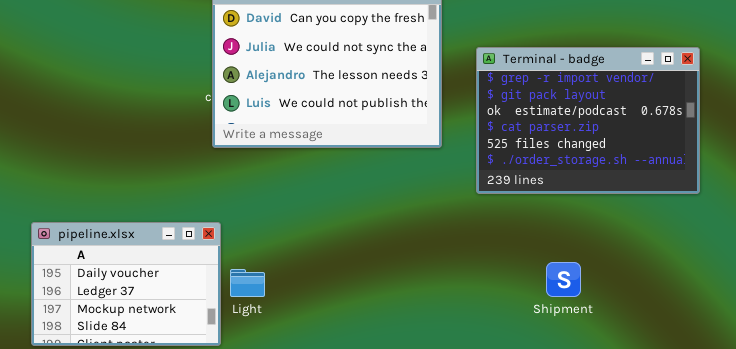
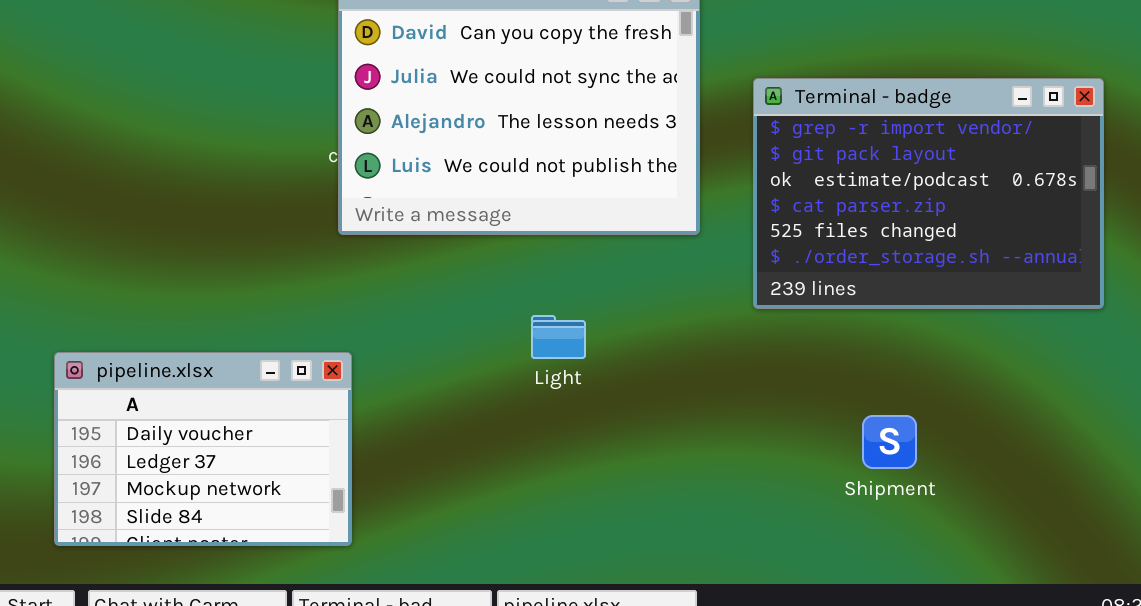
Light: [230,269,265,297] -> [531,315,586,359], moved

